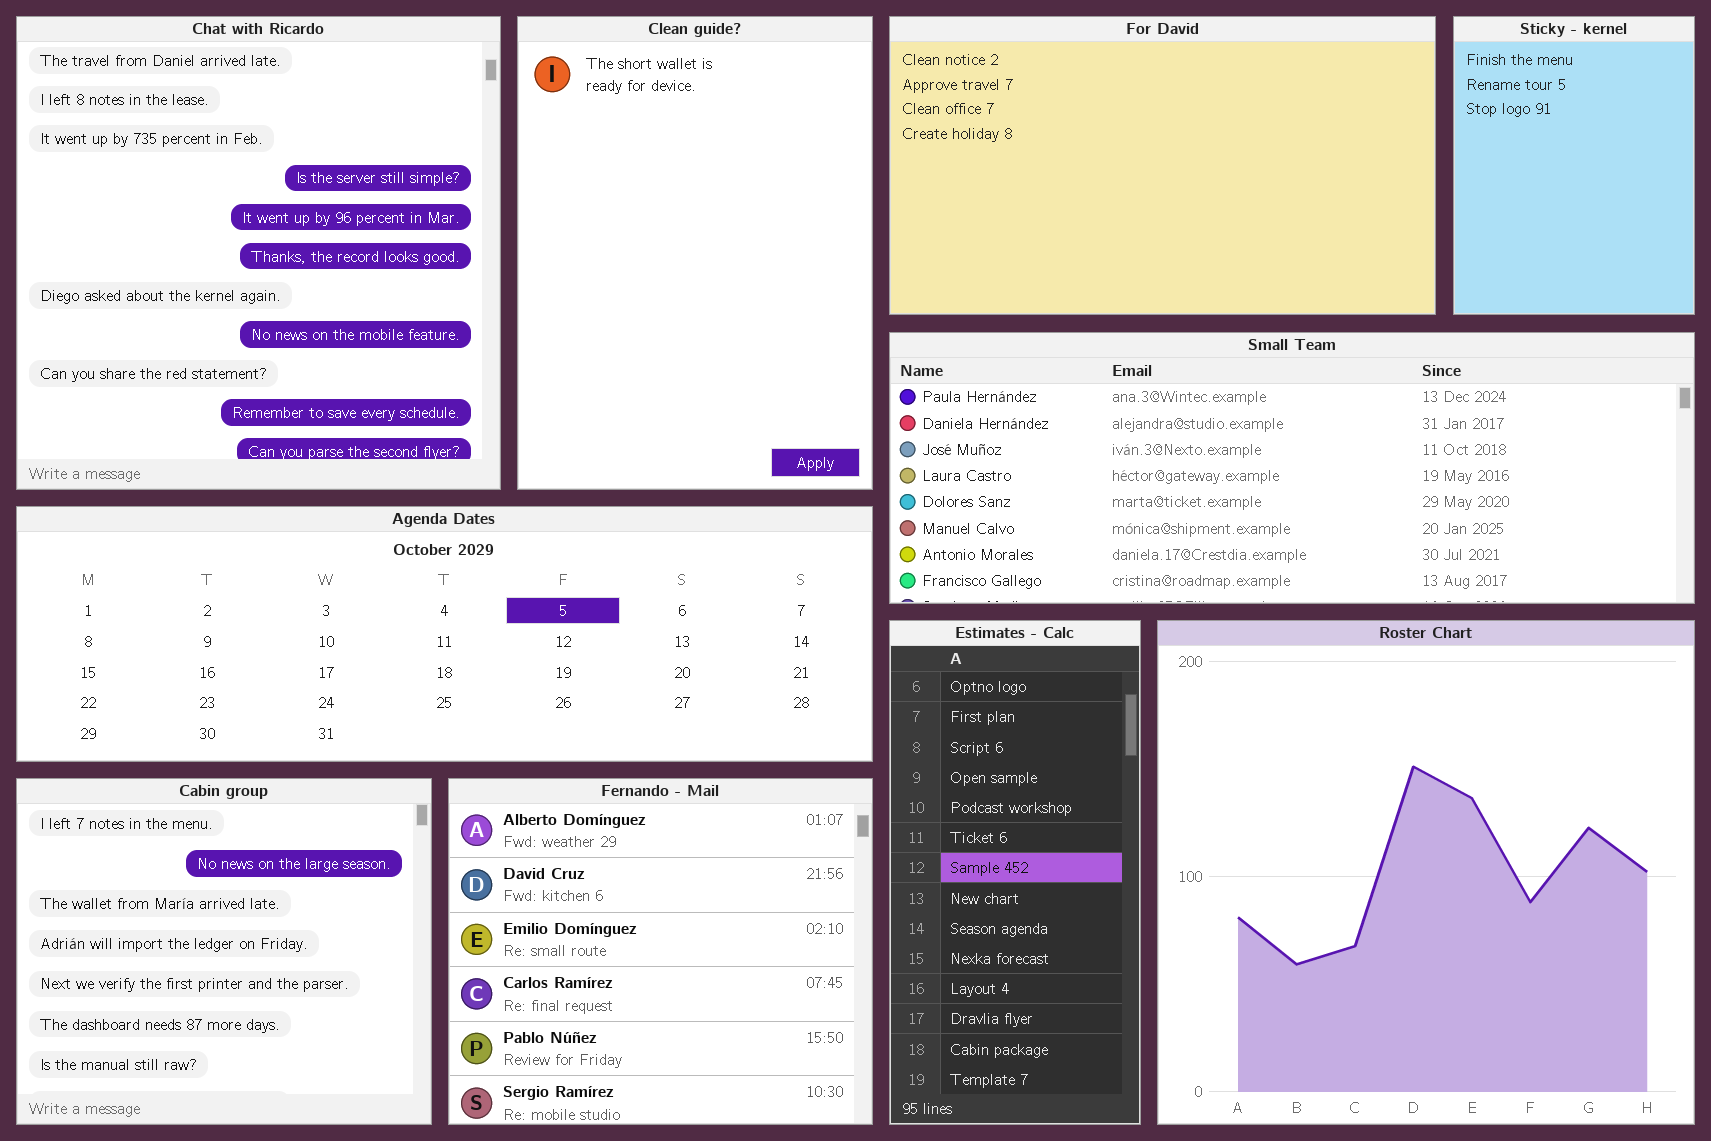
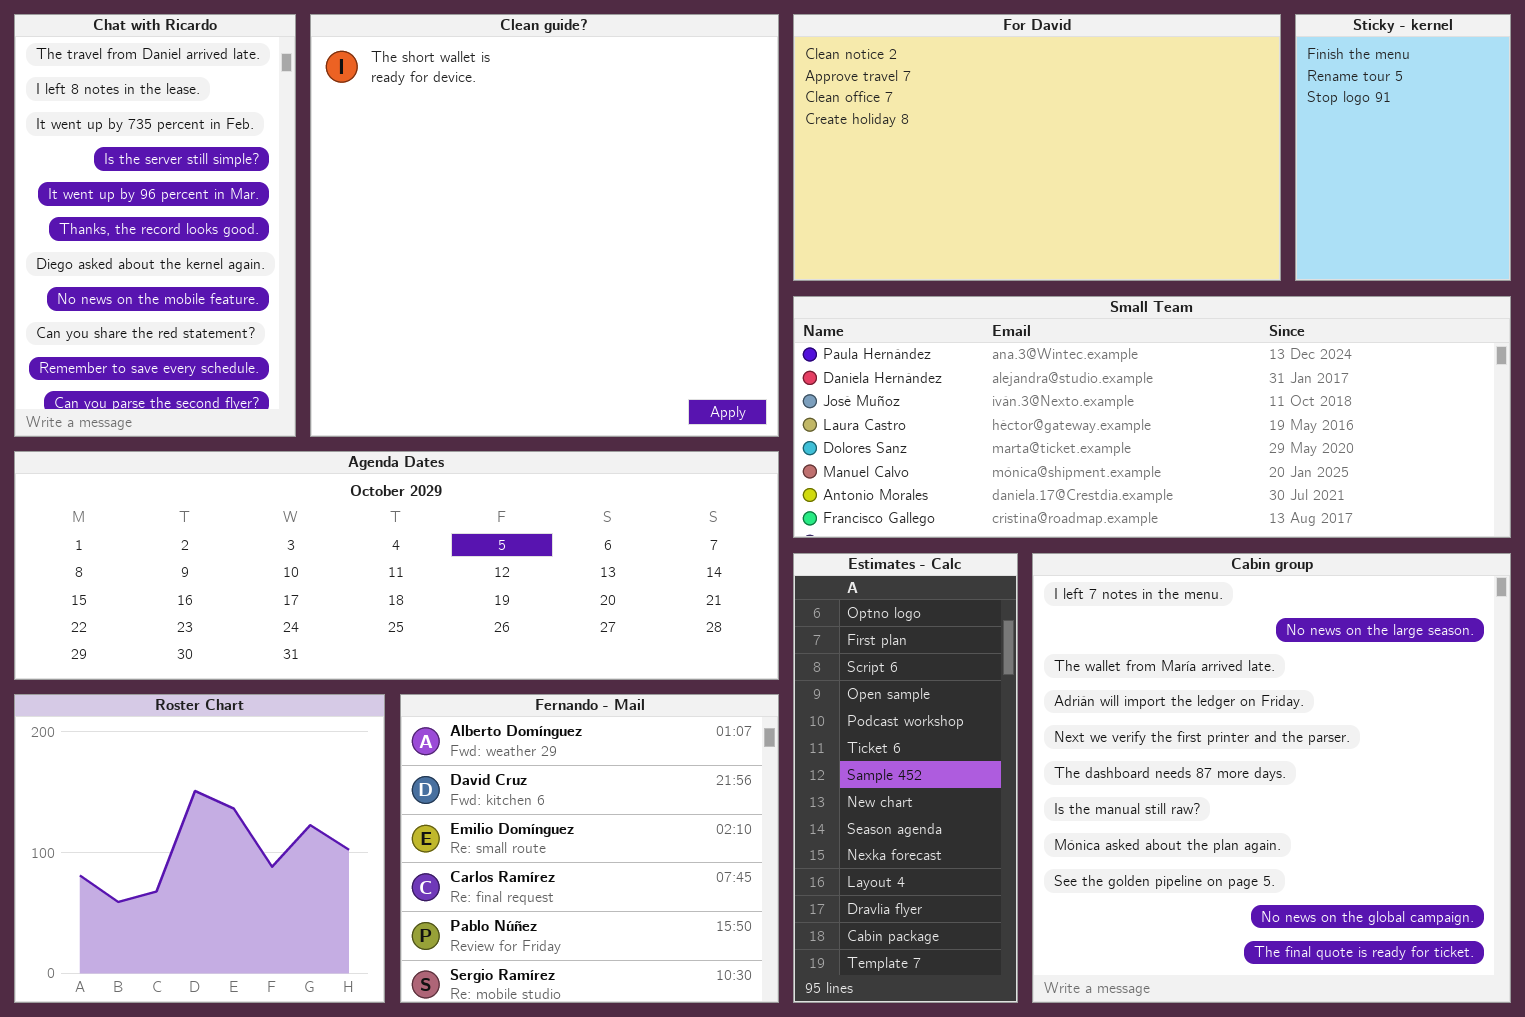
Chat with Ricardo: [16,16,501,490] -> [14,14,296,437], resized
Clean guide?: [517,16,873,490] -> [310,14,779,437], resized
Roster Chart: [1157,620,1695,1125] -> [14,694,385,1003], moved, resized
Cabin group: [16,778,432,1125] -> [1032,553,1511,1003], moved, resized

